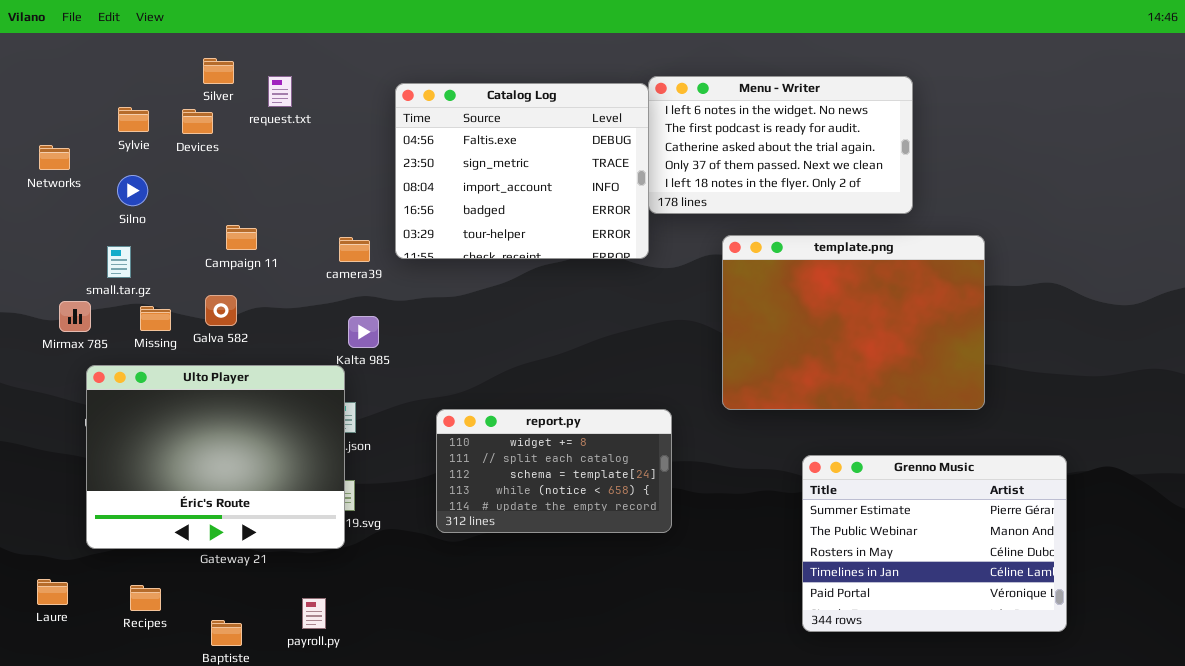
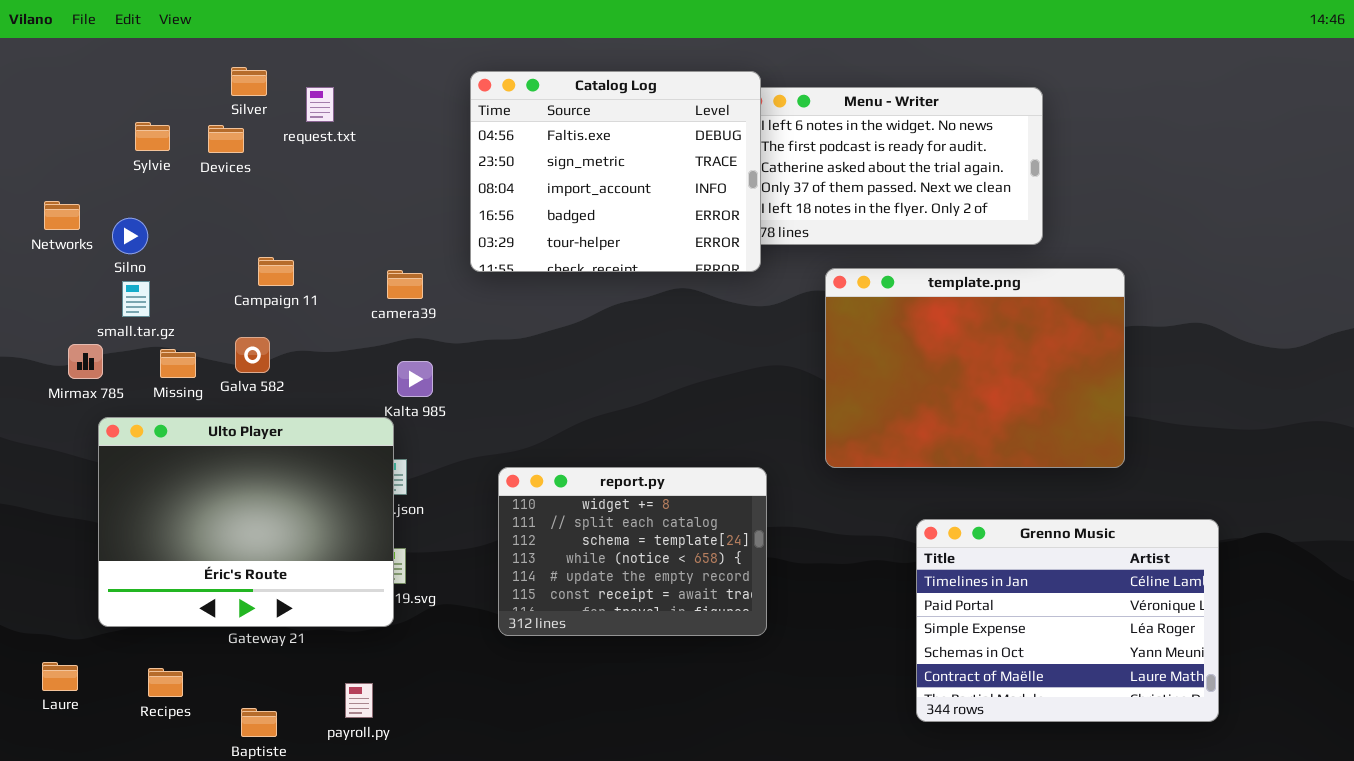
Catalog Log: [395,83,649,259] -> [470,71,761,272], moved
Networks: [39,145,70,170] -> [44,201,80,230], moved
Silno: [117,175,148,206] -> [112,218,148,254], moved
report.py: [436,409,672,533] -> [498,467,767,636], resized
Grenno Music: [802,455,1067,632] -> [916,519,1219,722], scrolled down 3 rows

